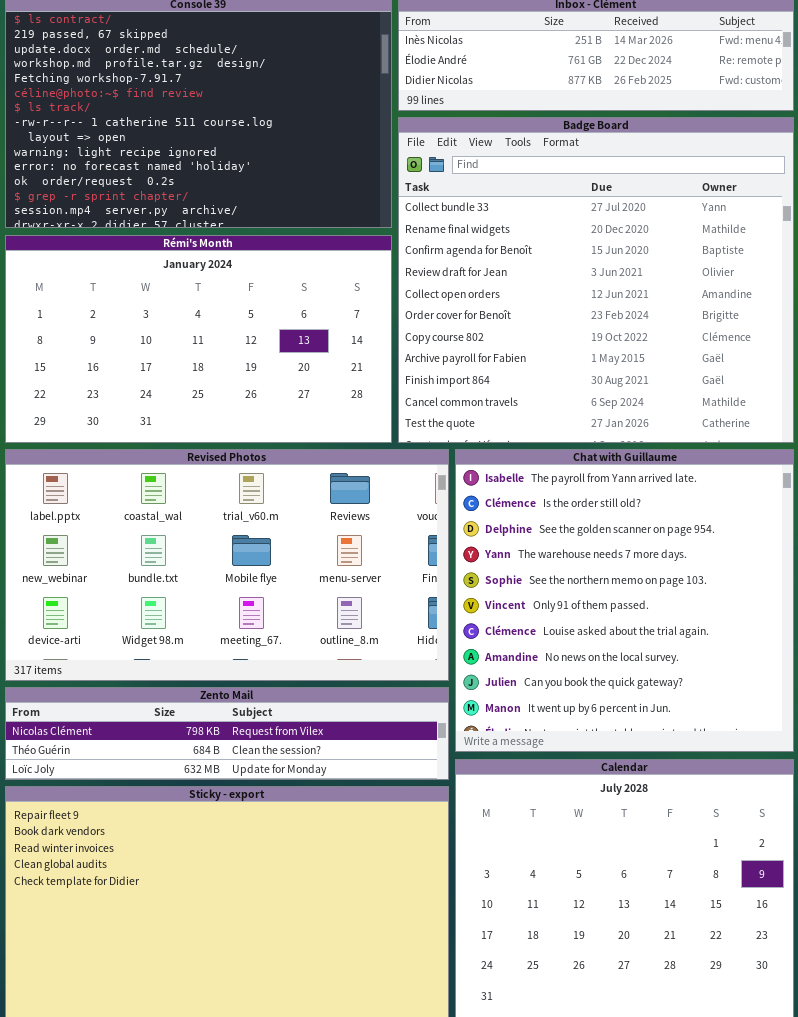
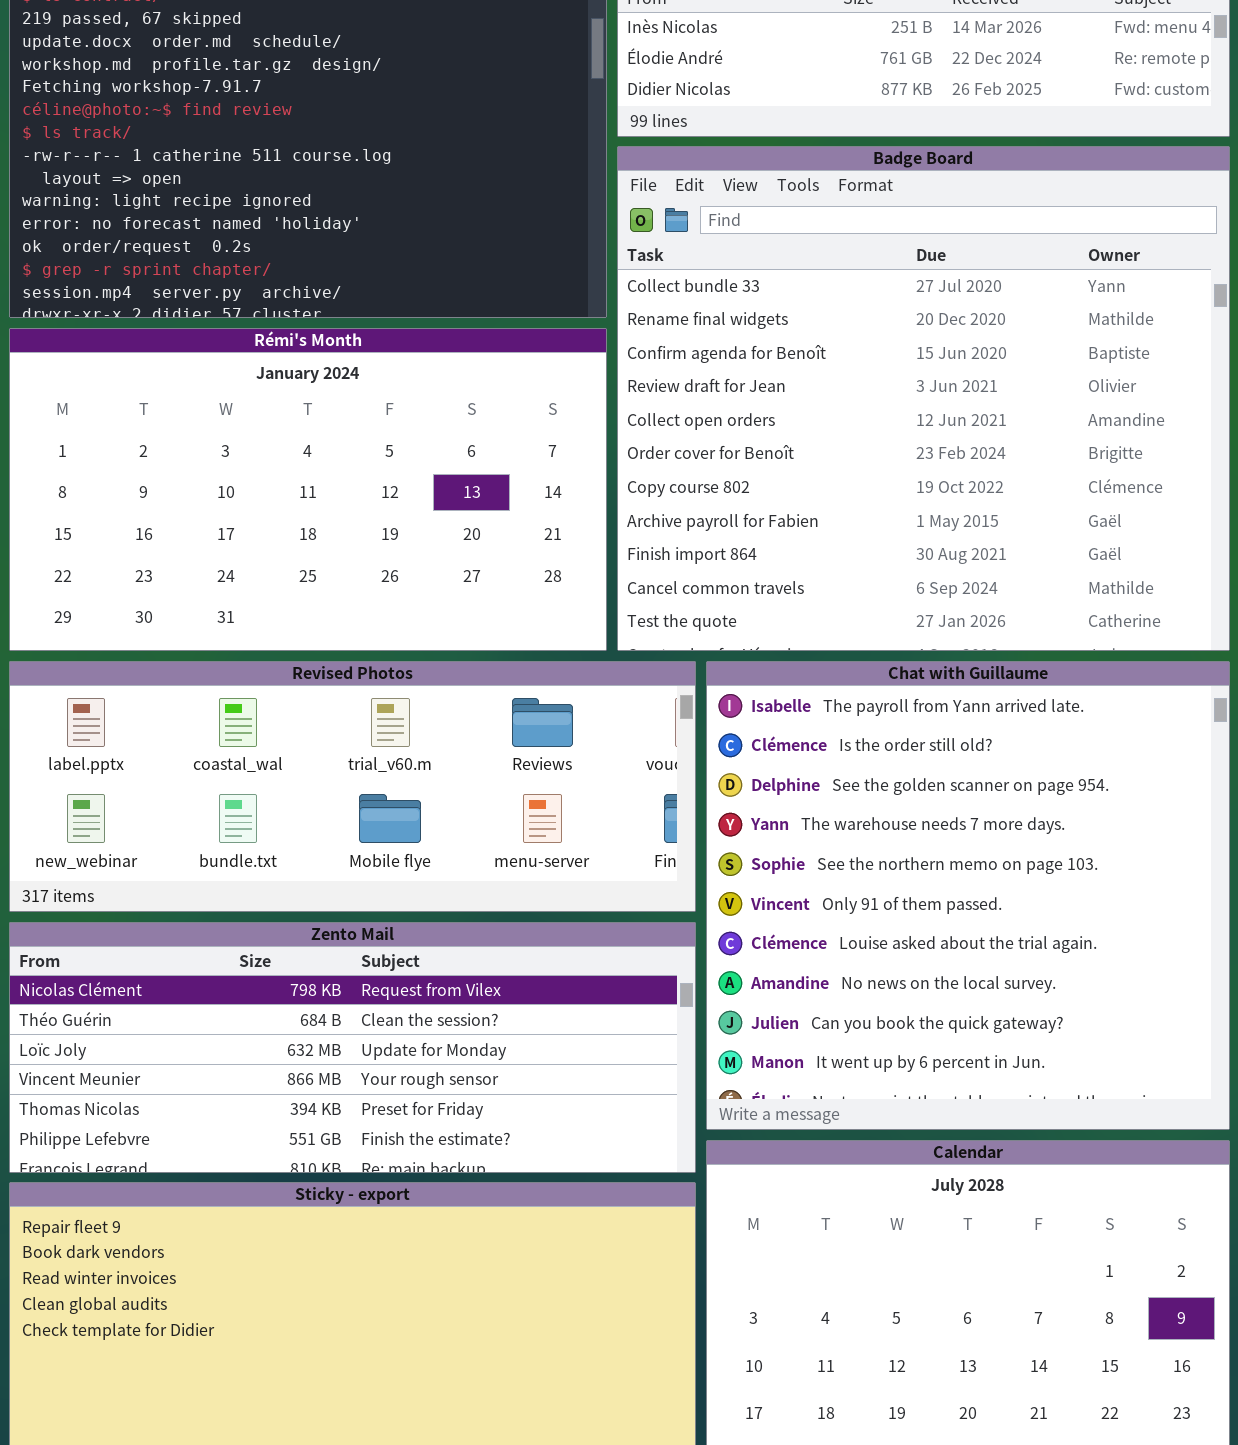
Revised Photos: [5,449,449,681] -> [9,661,696,912], resized
Zento Mail: [5,687,449,780] -> [9,922,696,1173], resized

